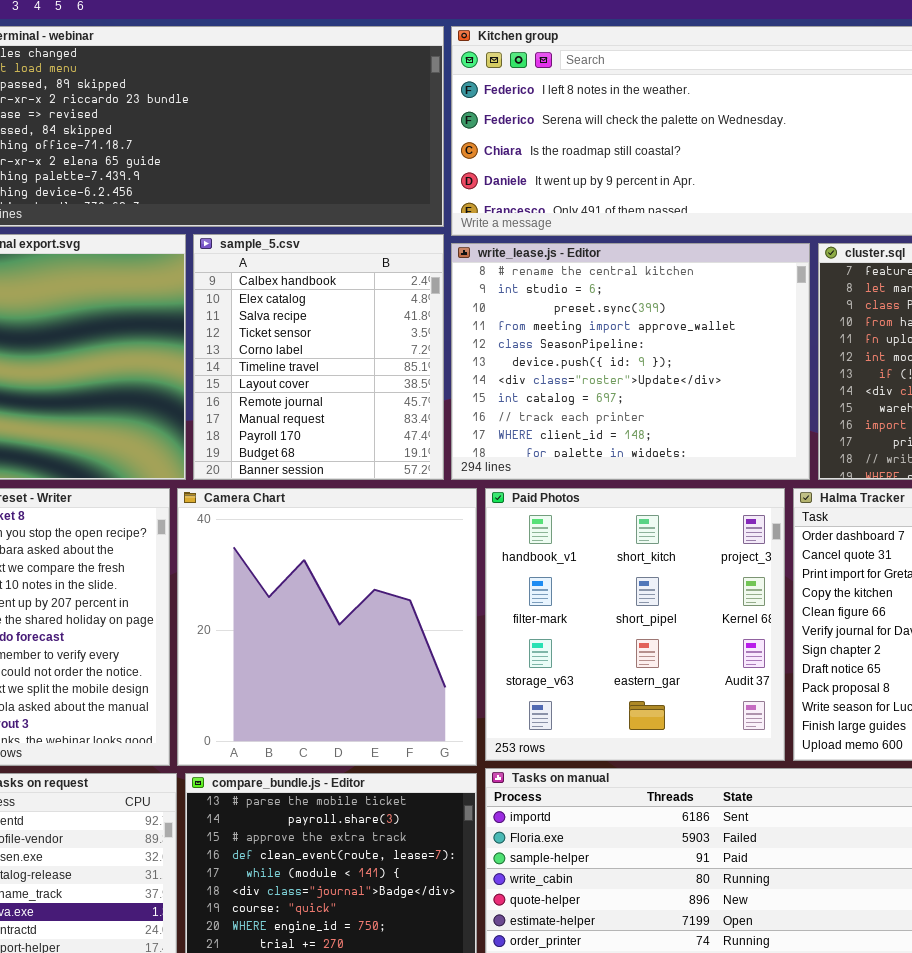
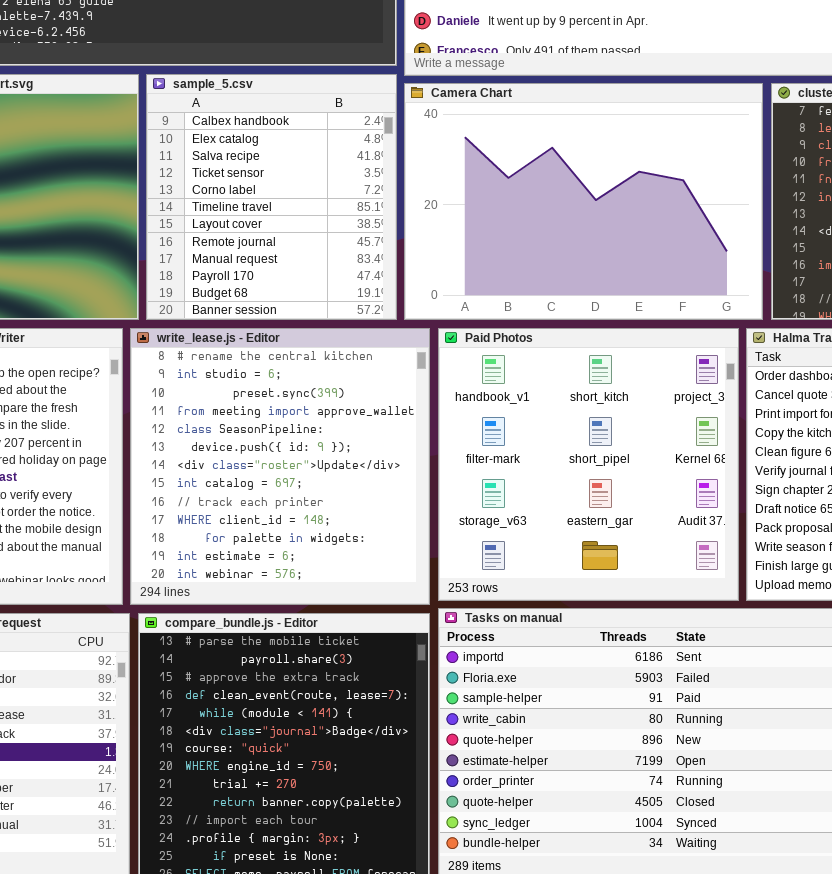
write_lease.js - Editor: [451,243,810,480] -> [130,328,430,605], moved, resized
Camera Chart: [177,488,477,766] -> [404,83,763,320], moved, resized

